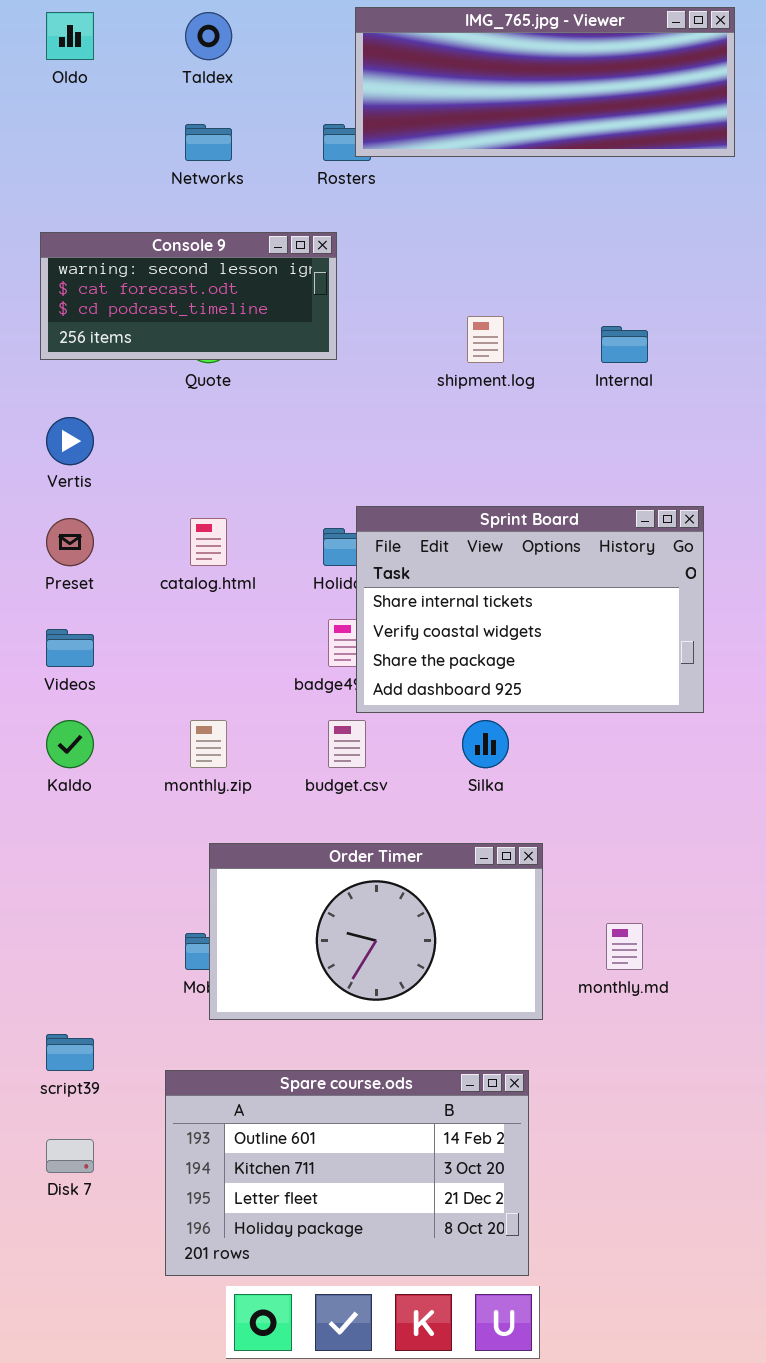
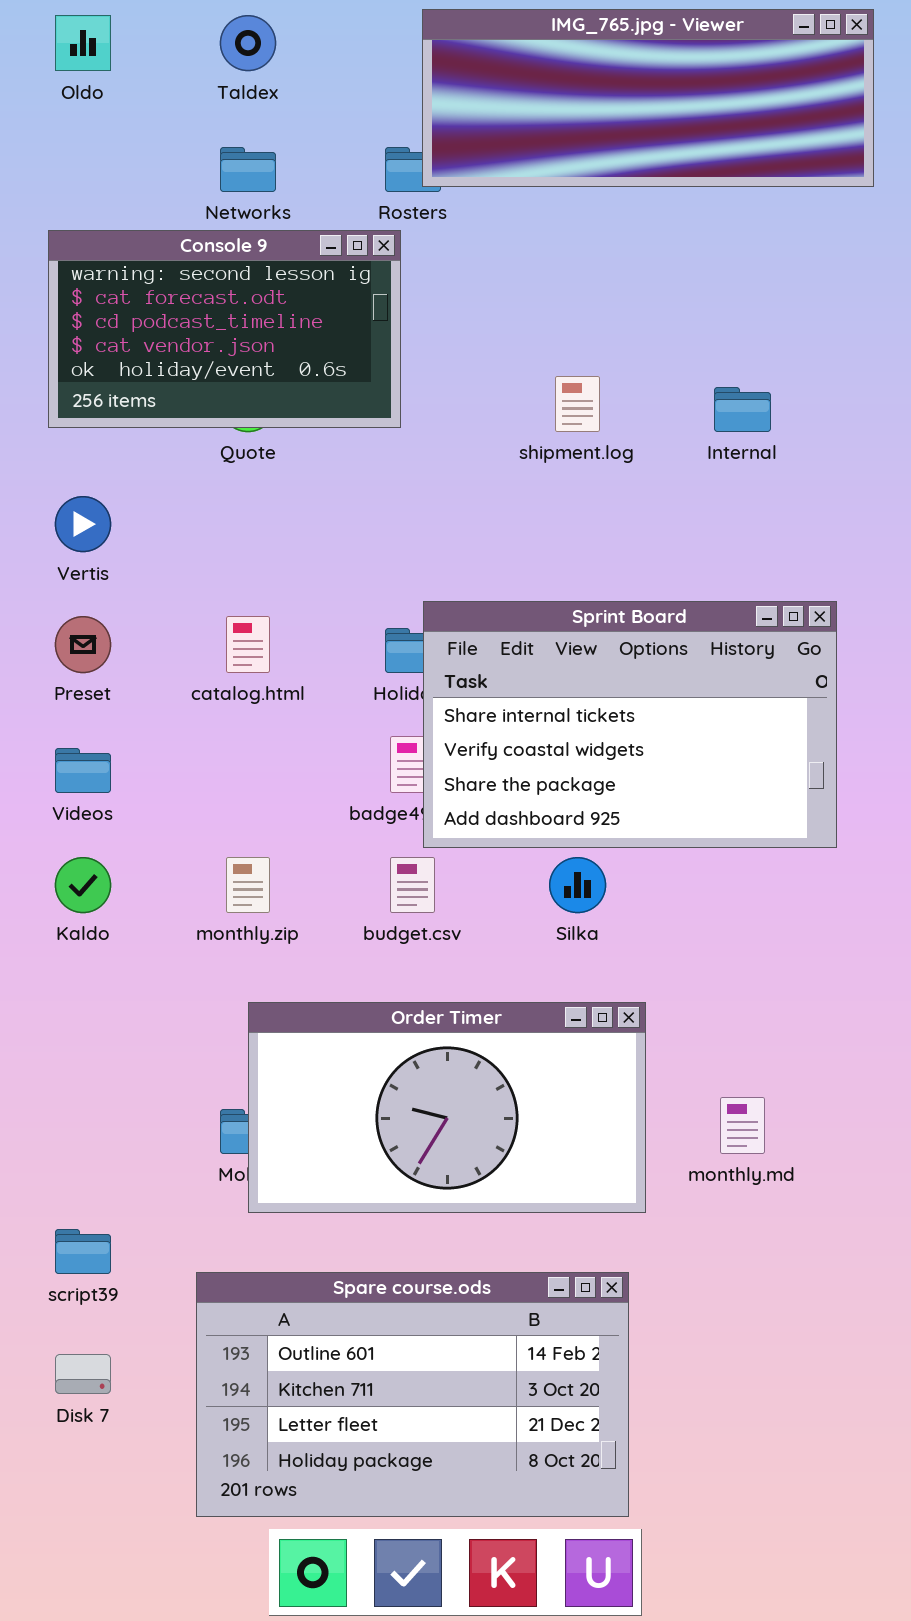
Console 9: [40,232,337,360] -> [48,230,401,428], resized

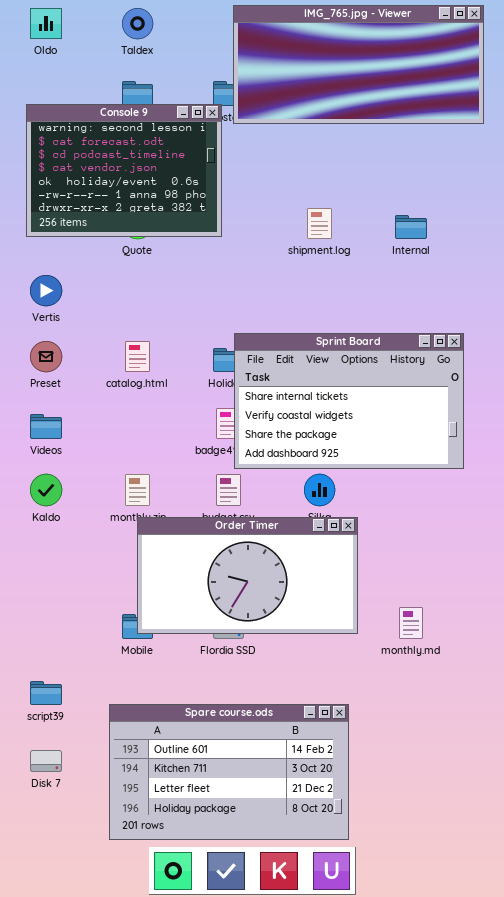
IMG_765.jpg - Viewer: [422,9,874,187] -> [233,5,484,124], resized
Console 9: [48,230,401,428] -> [26,104,222,237], resized
Order Timer: [248,1002,646,1213] -> [137,517,358,634], moved

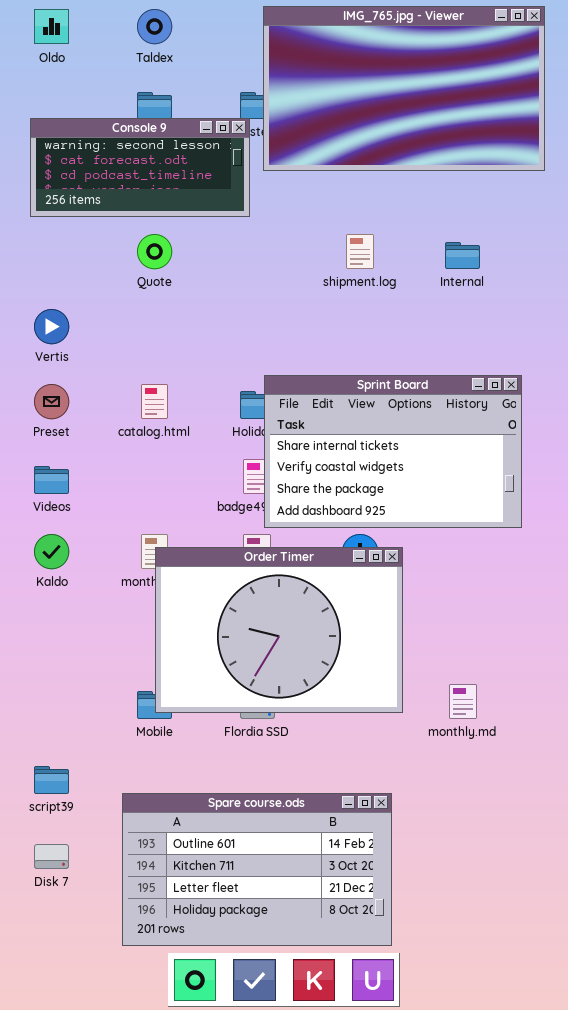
IMG_765.jpg - Viewer: [233,5,484,124] -> [263,6,545,171], resized
Console 9: [26,104,222,237] -> [30,118,250,217], resized
Order Timer: [137,517,358,634] -> [155,547,403,713], resized

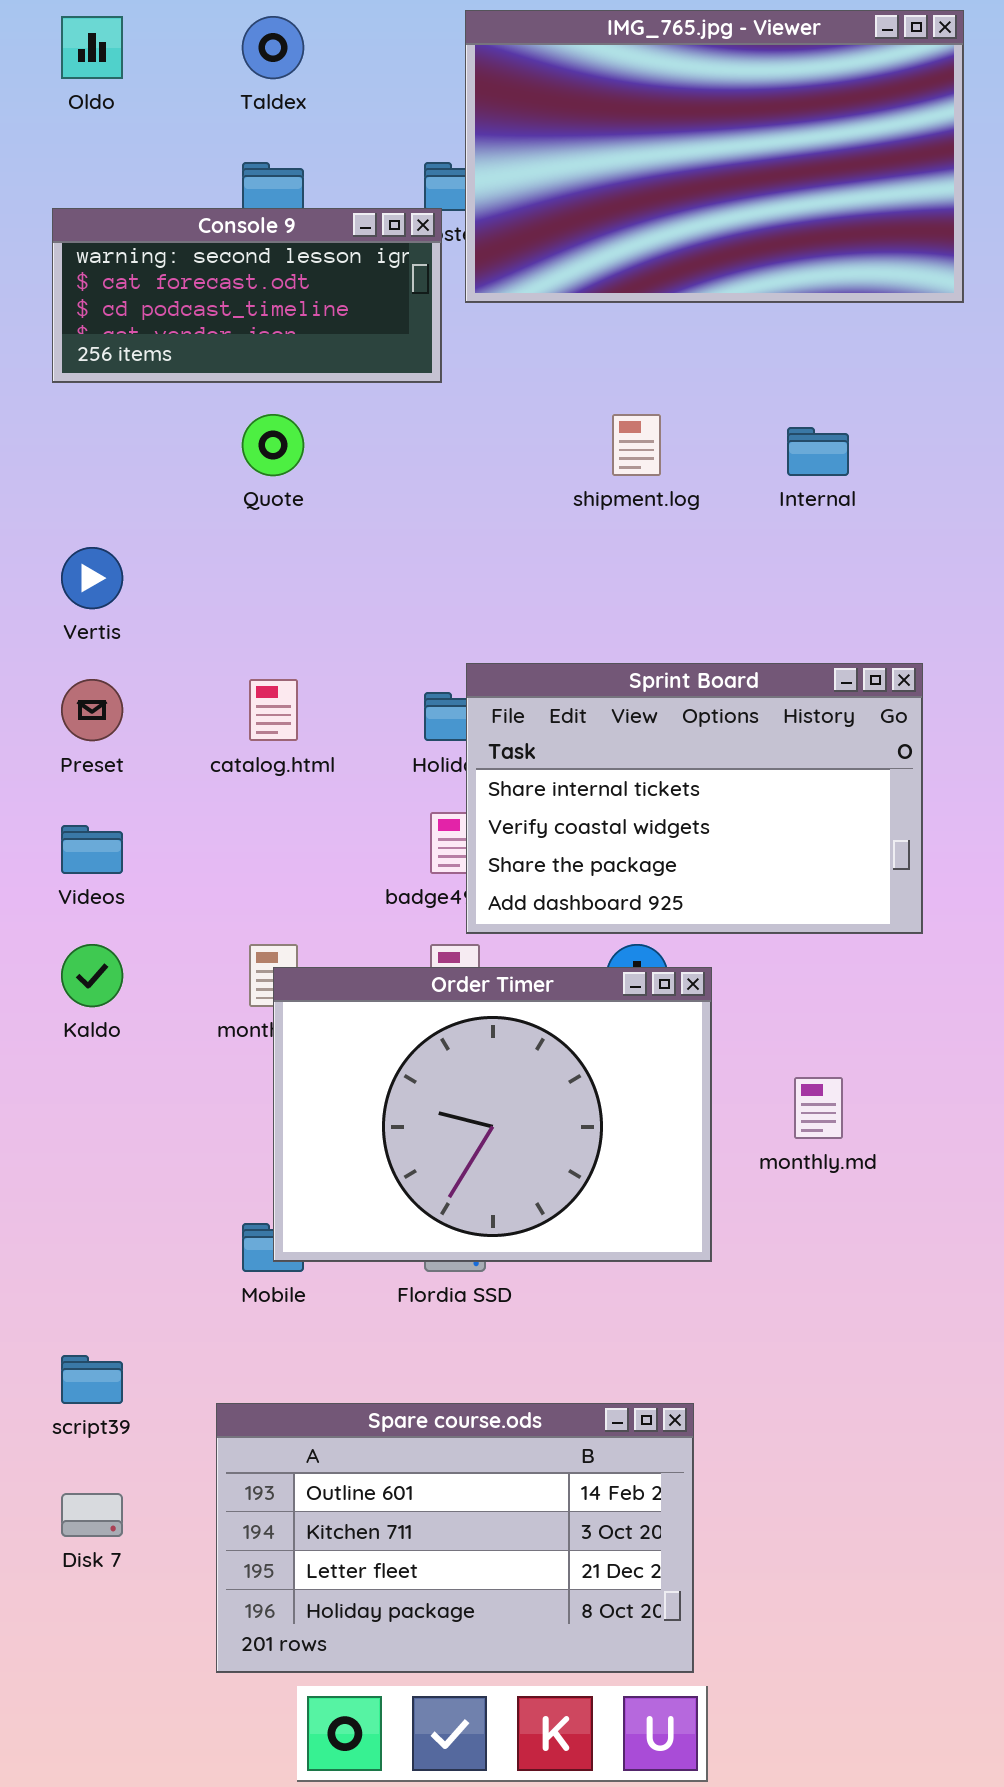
monthly.md: [449,684,477,719] -> [794,1077,843,1139], moved

